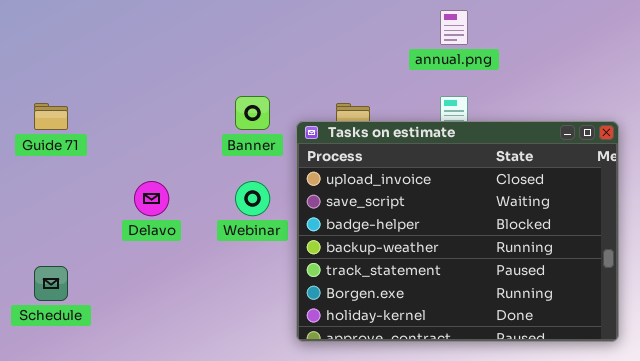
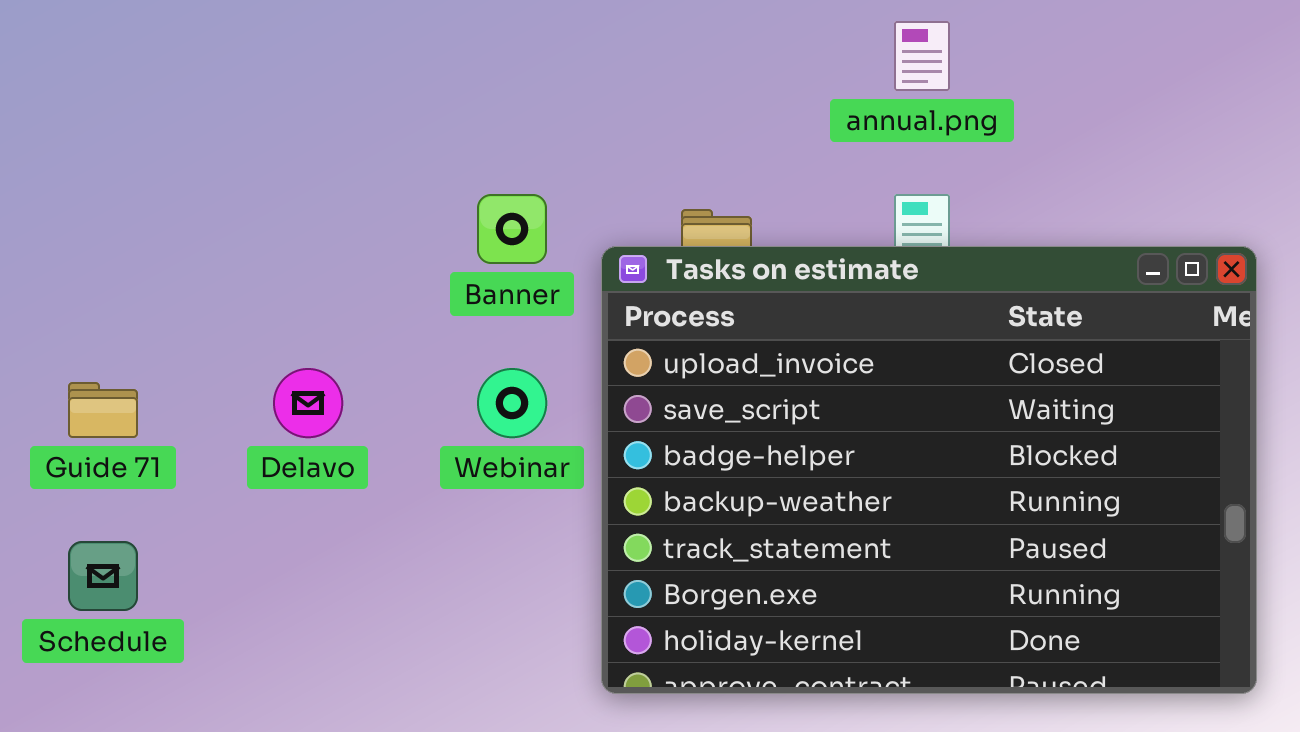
Guide 71: [34,103,68,130] -> [68,382,138,438], moved

